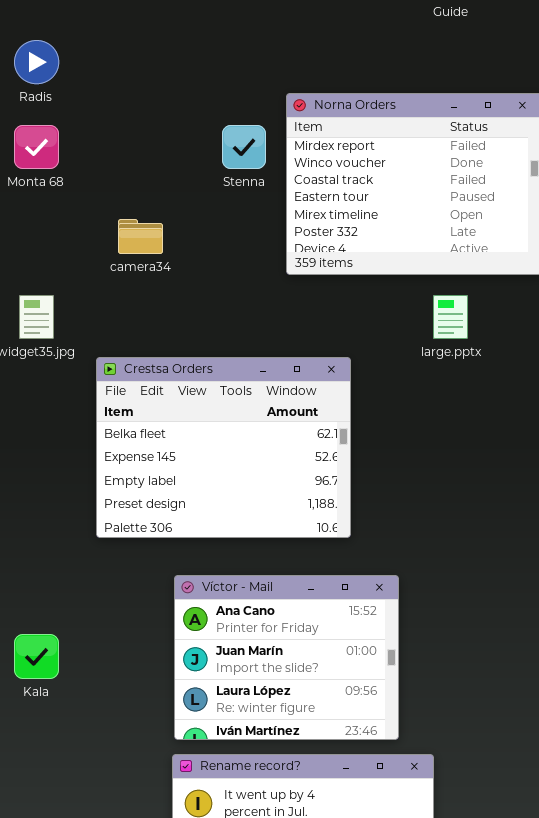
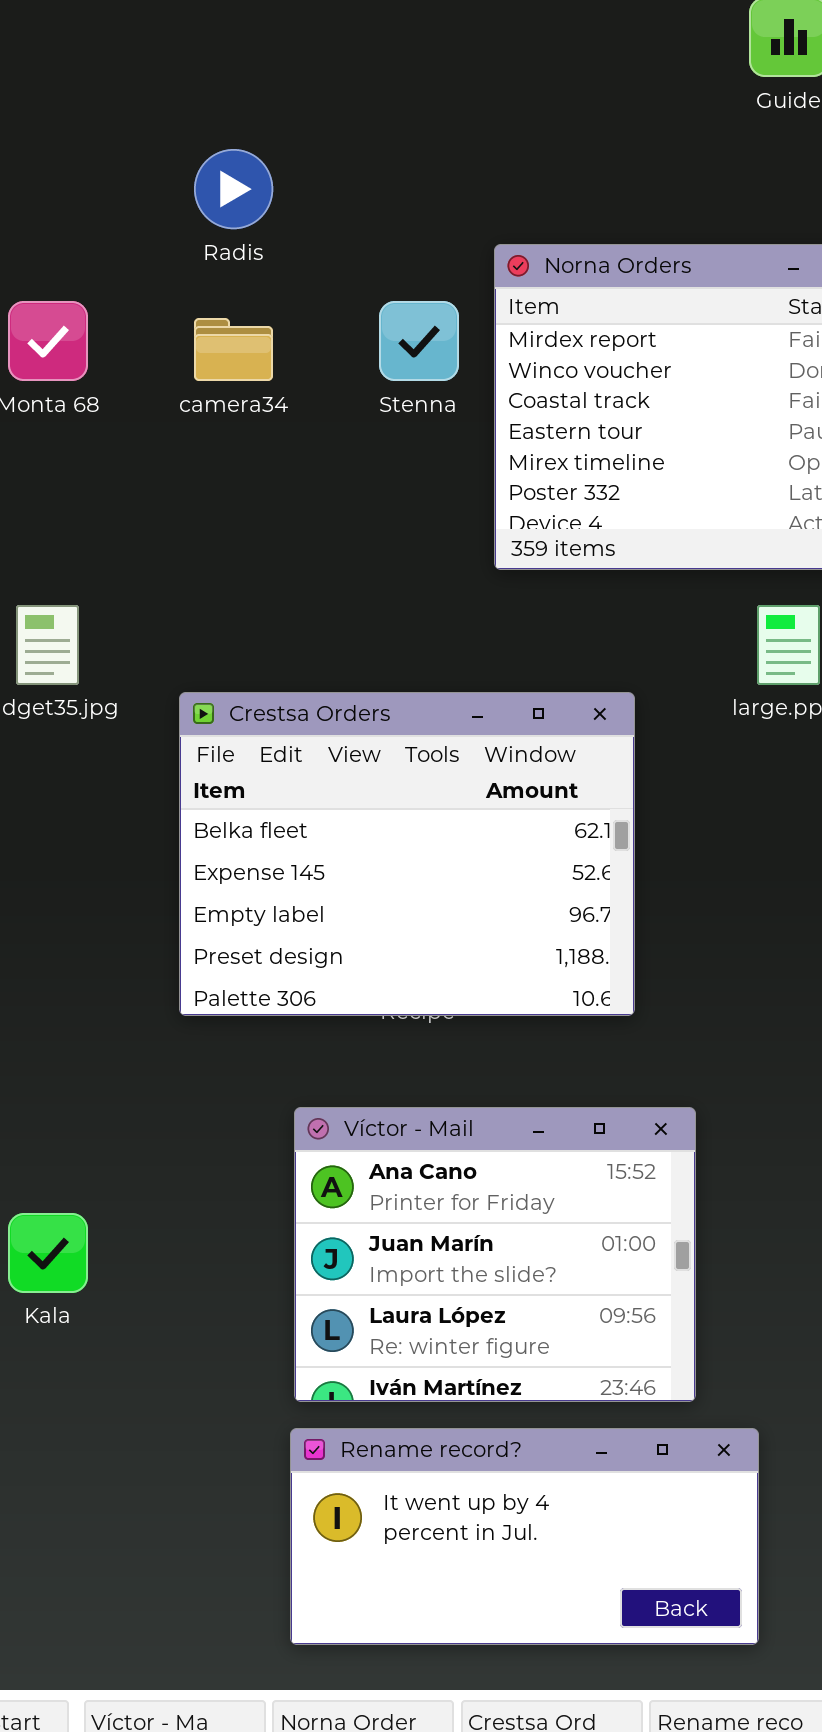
Radis: [14,40,59,84] -> [194,149,273,229], moved
camera34: [118,219,163,254] -> [194,318,273,381], moved
Crestsa Orders: [96,357,351,538] -> [179,692,635,1016], moved

